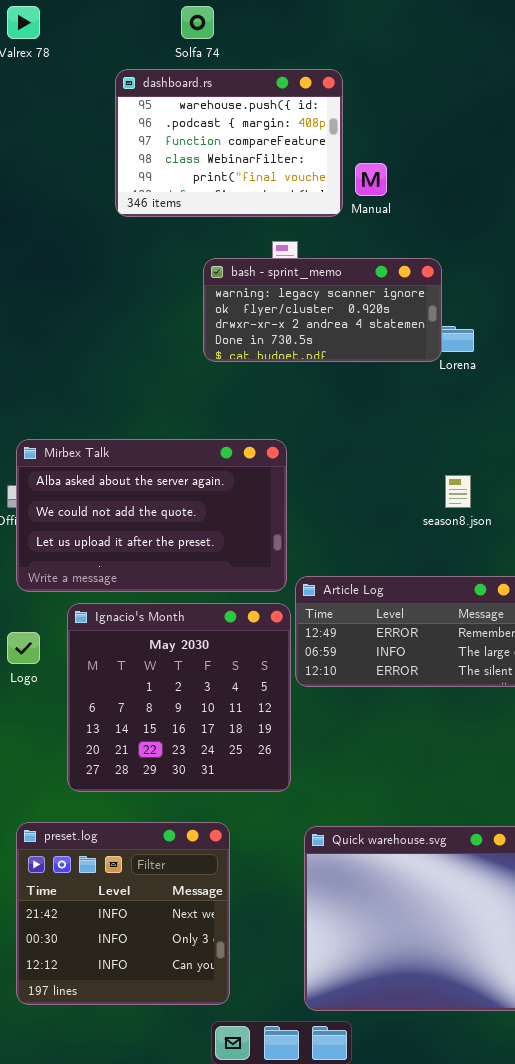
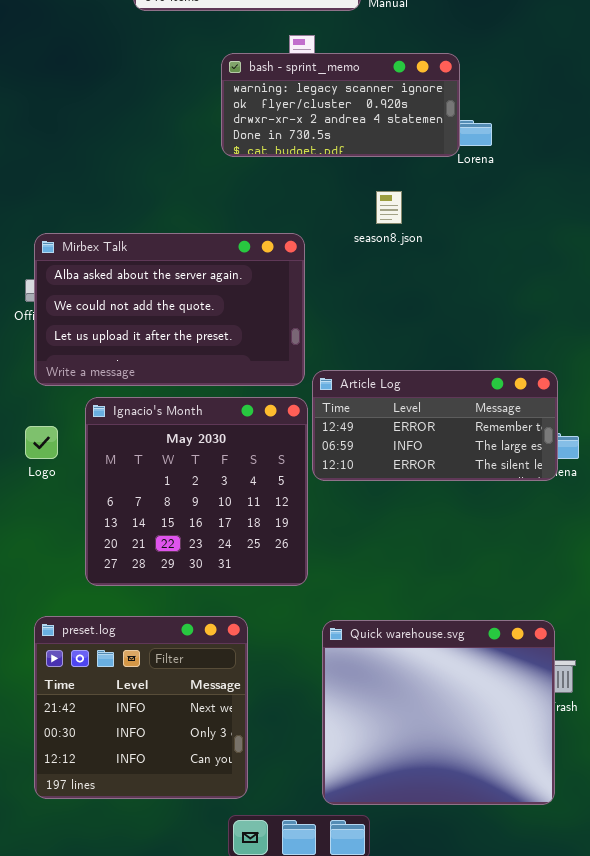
season8.json: [445,475,471,508] -> [376,191,402,224], moved

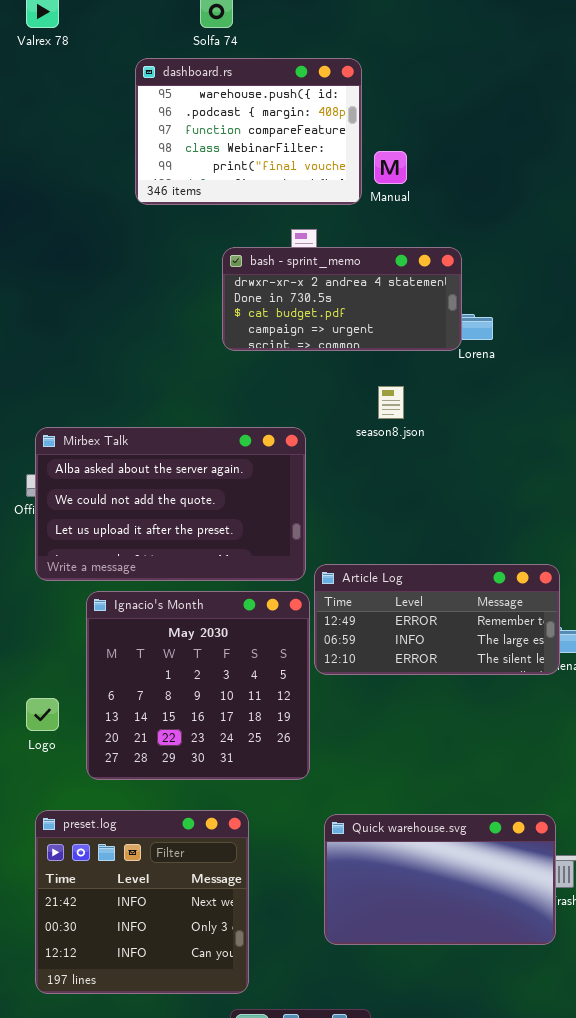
bash - sprint_memo: [221,53,460,157] -> [222,247,462,351], scrolled down 2 rows
Logo: [25,426,58,459] -> [26,698,59,731], moved
Quick warehouse.svg: [322,620,555,805] -> [324,814,556,945], resized

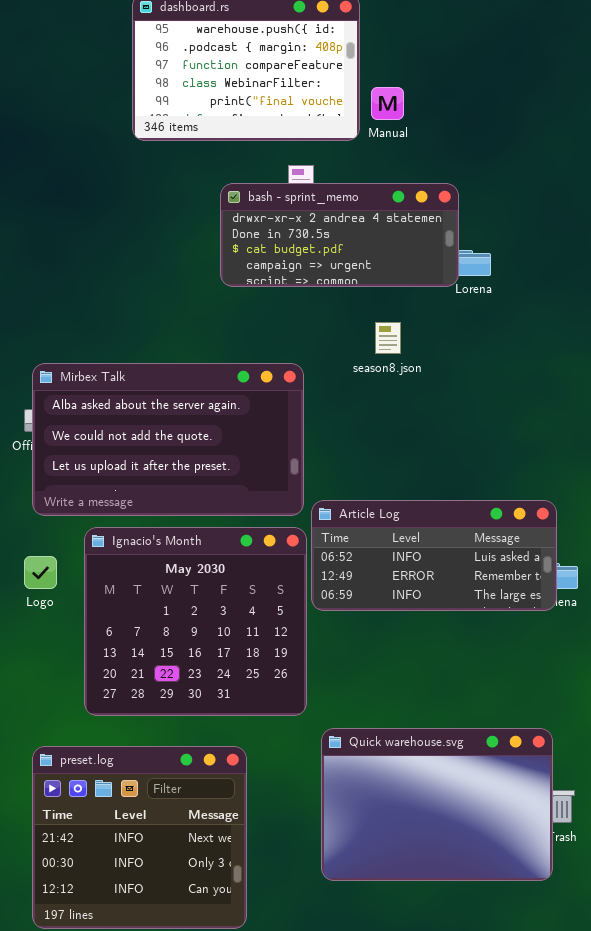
Article Log: [314,564,560,675] -> [311,500,557,611], scrolled up 1 row
Logo: [26,698,59,731] -> [24,556,57,589], moved
Quick warehouse.svg: [324,814,556,945] -> [321,728,553,881], resized

